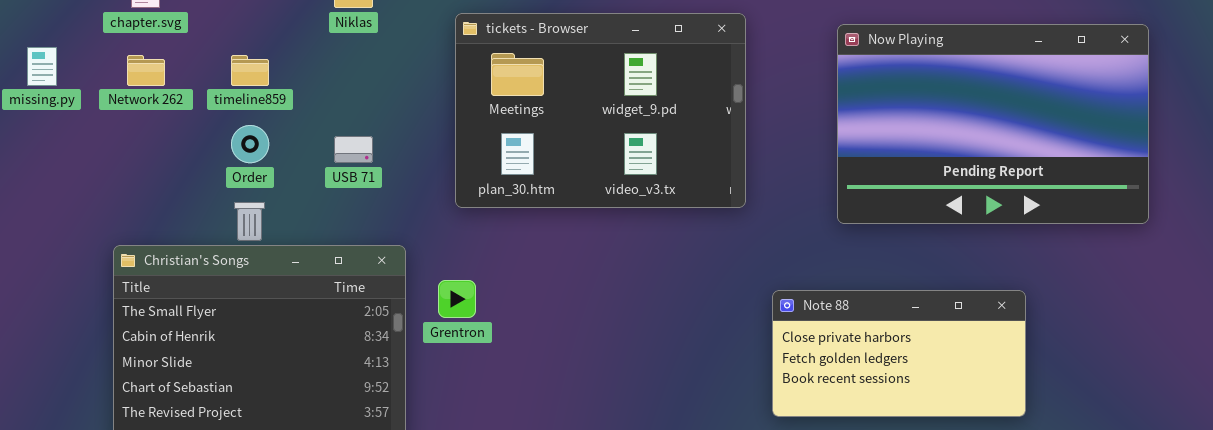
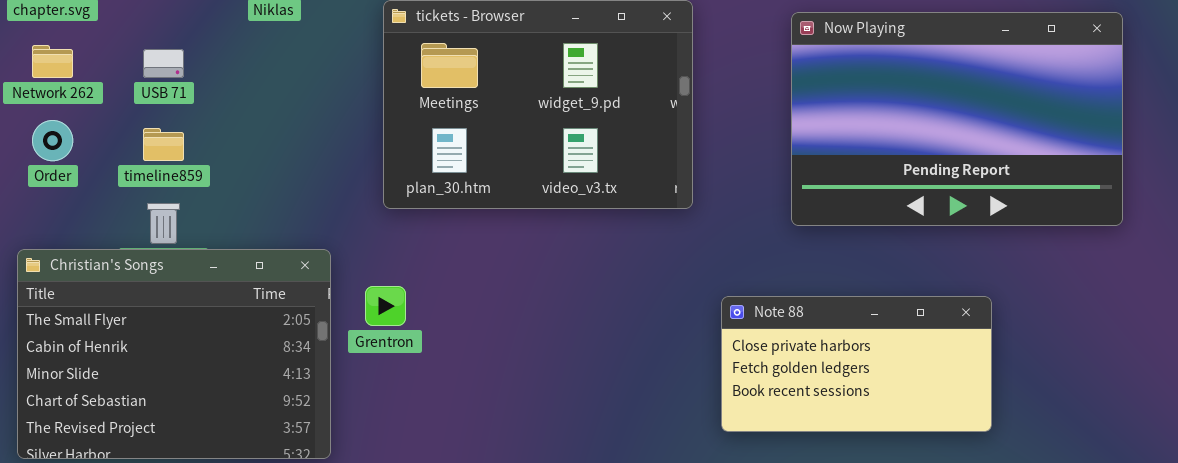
timeline859: [231,55,269,86] -> [143,128,184,161], moved
Order: [231,125,269,163] -> [32,120,73,161], moved
USB 71: [334,136,373,163] -> [143,49,184,78], moved

